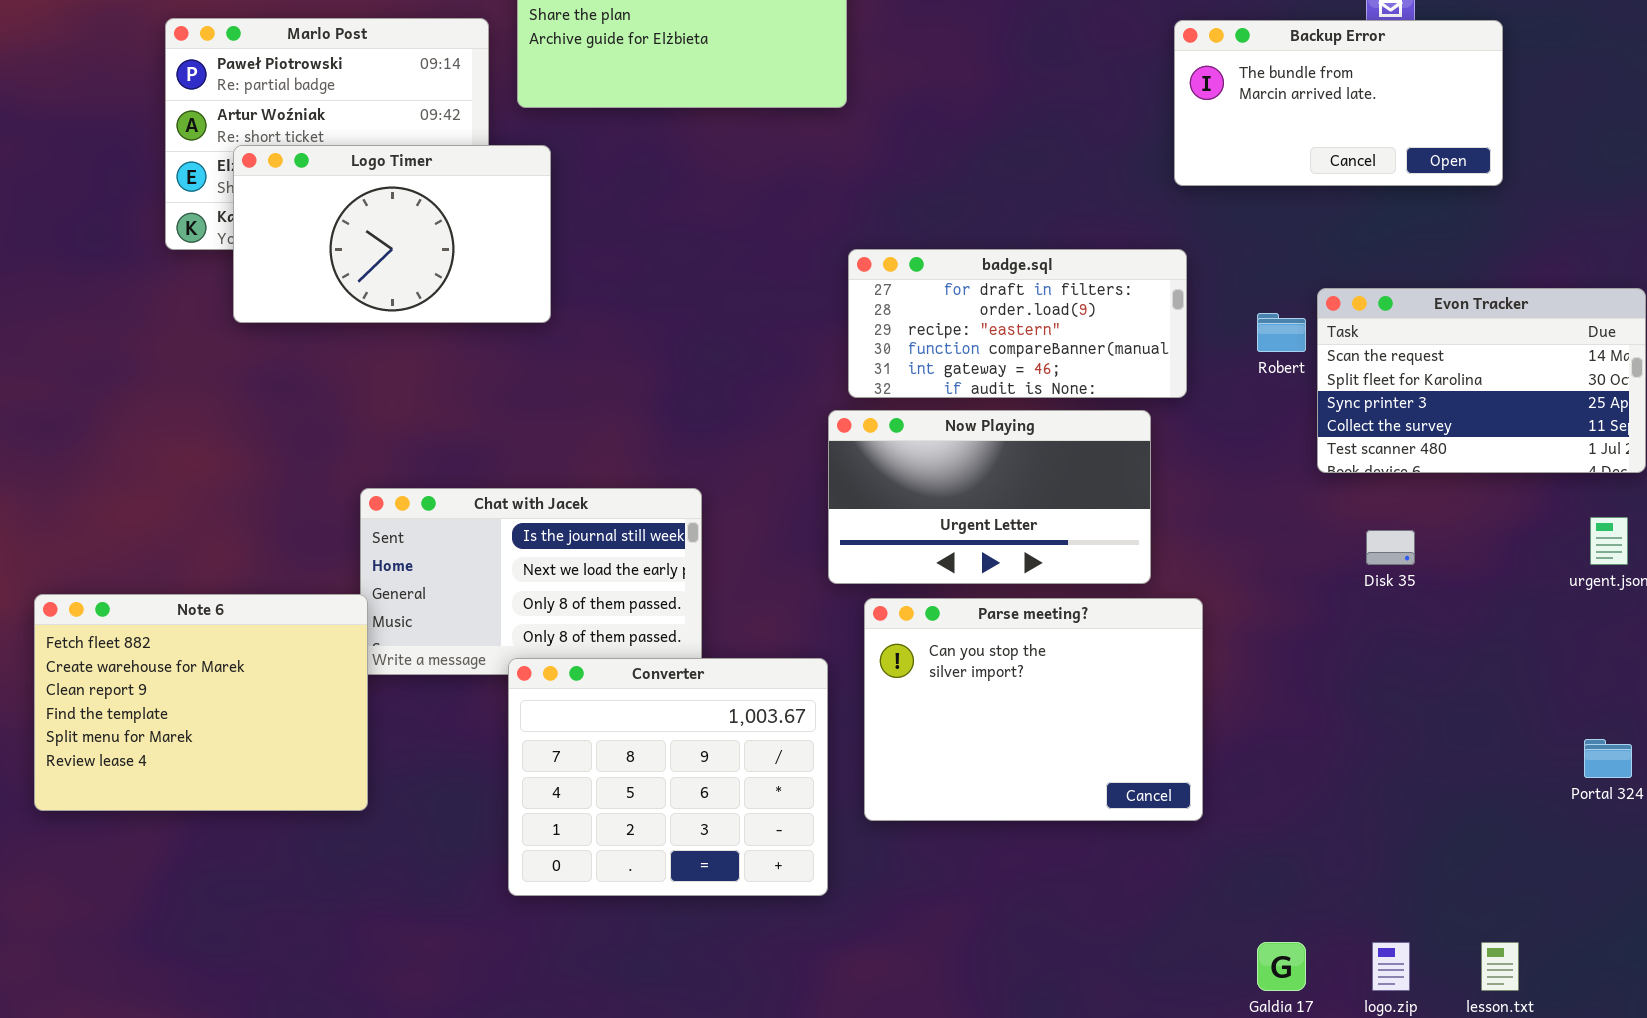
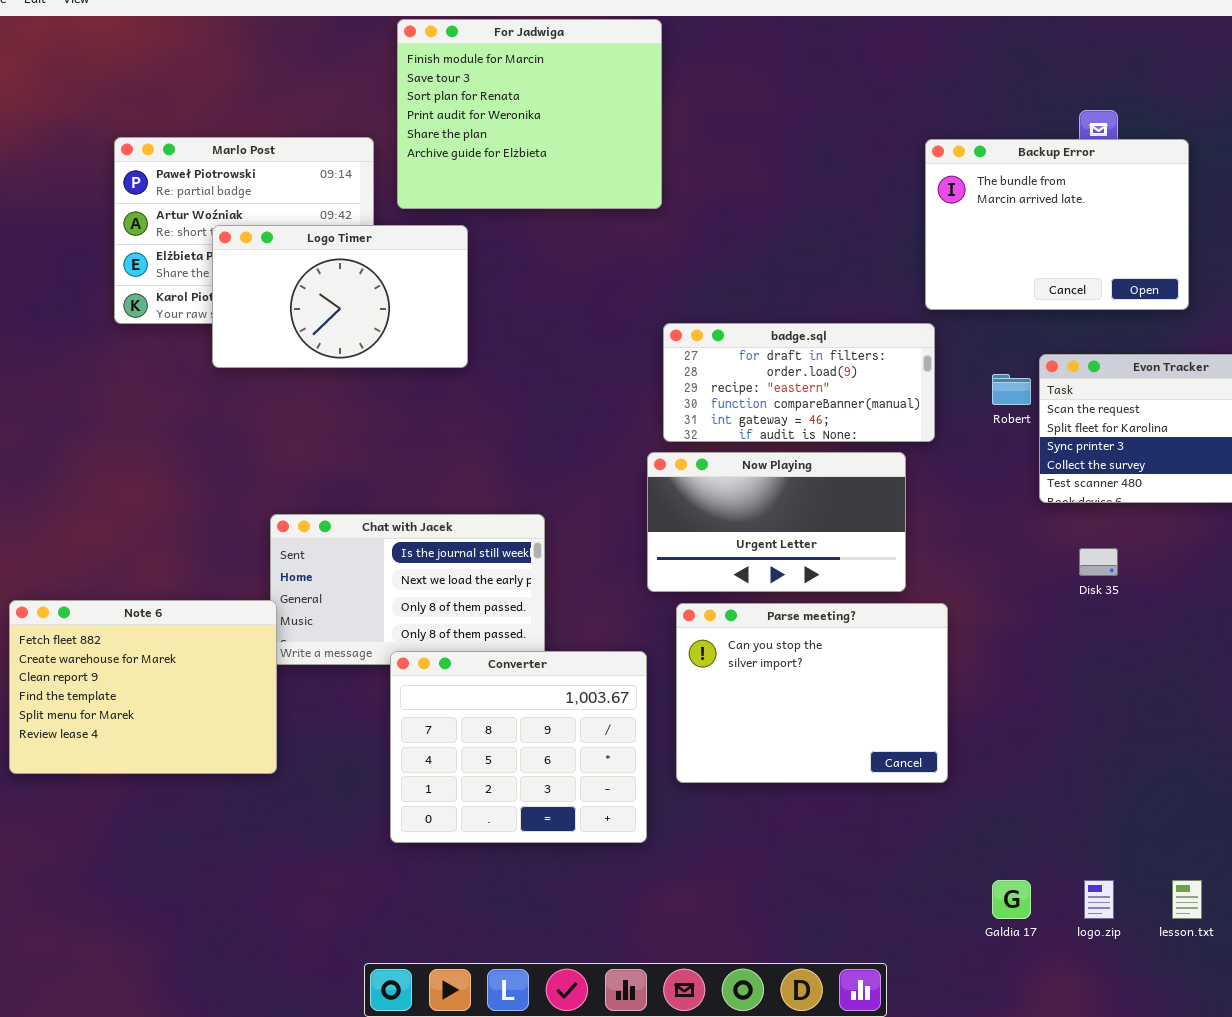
Backup Error: [1174,20,1503,186] -> [925,139,1189,310], resized
Logo Timer: [233,145,551,323] -> [212,225,468,368], moved

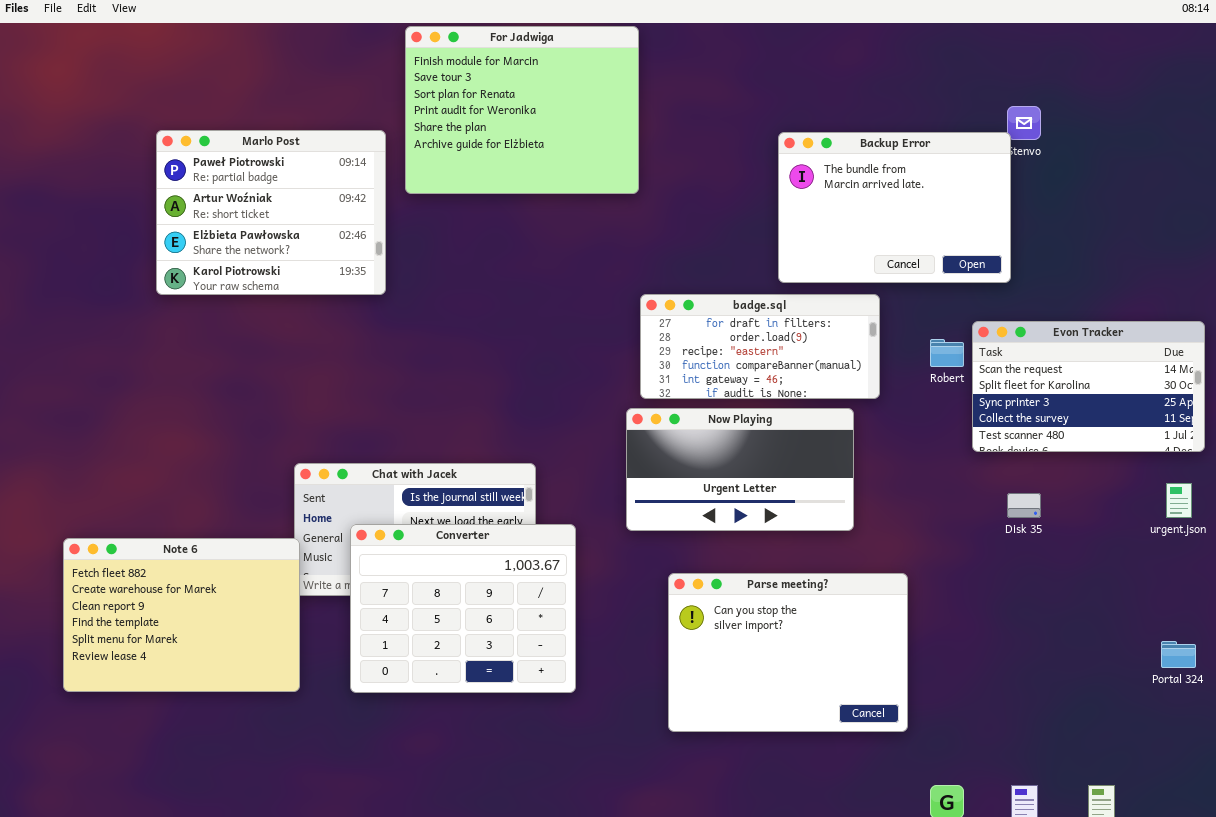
Backup Error: [925,139,1189,310] -> [778,132,1011,283], moved
Logo Timer: [212,225,468,368] -> none, closed
Parse meeting?: [676,603,948,783] -> [668,573,908,732], moved
Converter: [390,651,647,843] -> [350,524,576,693], moved

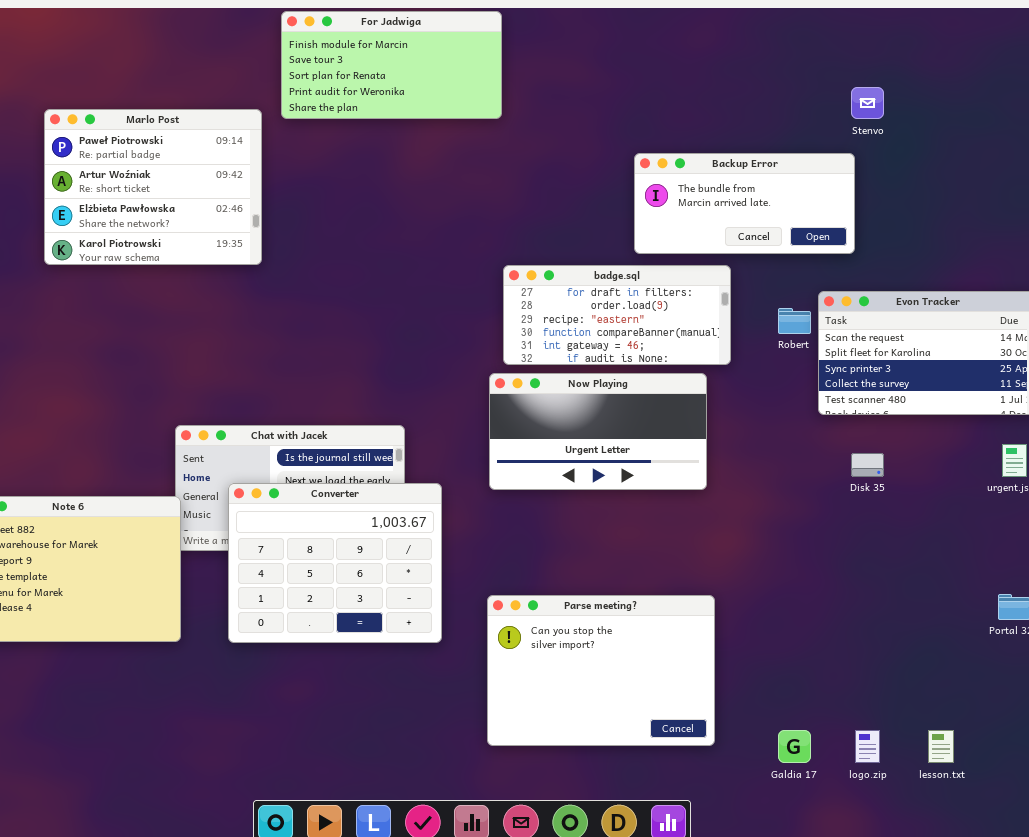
For Jadwiga: [405,26,639,194] -> [281,11,502,119], resized
Backup Error: [778,132,1011,283] -> [634,153,855,254], resized
Parse meeting?: [668,573,908,732] -> [487,595,715,746], moved

